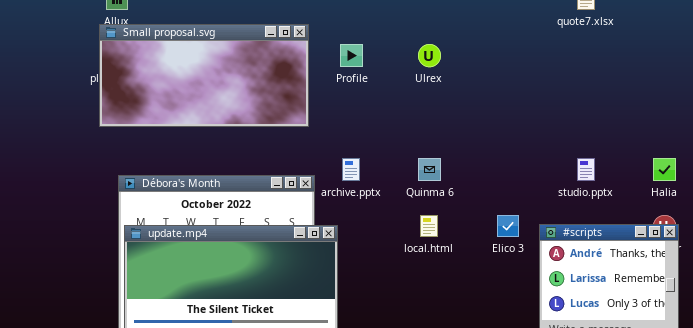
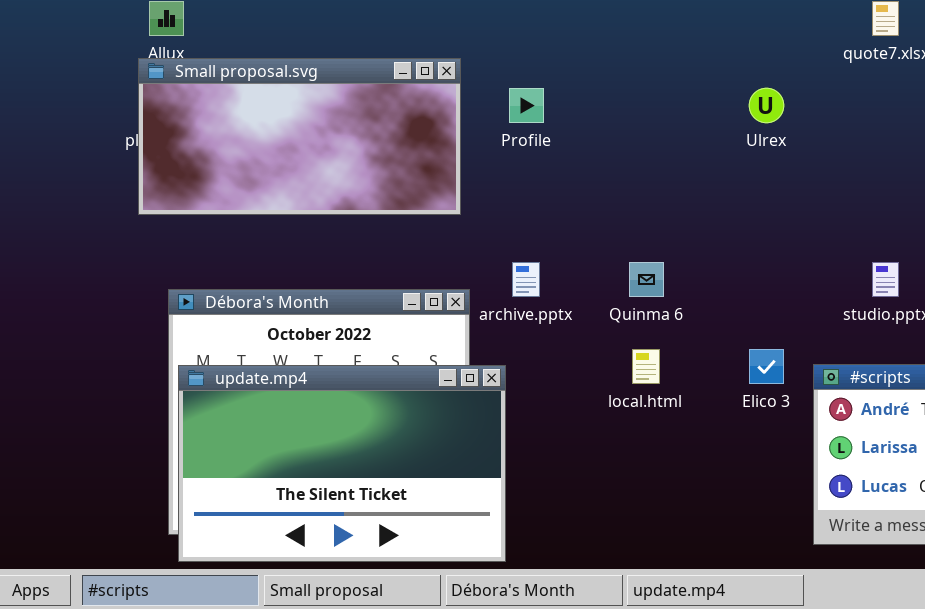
Ulrex: [418,44,441,67] -> [749,88,784,123], moved

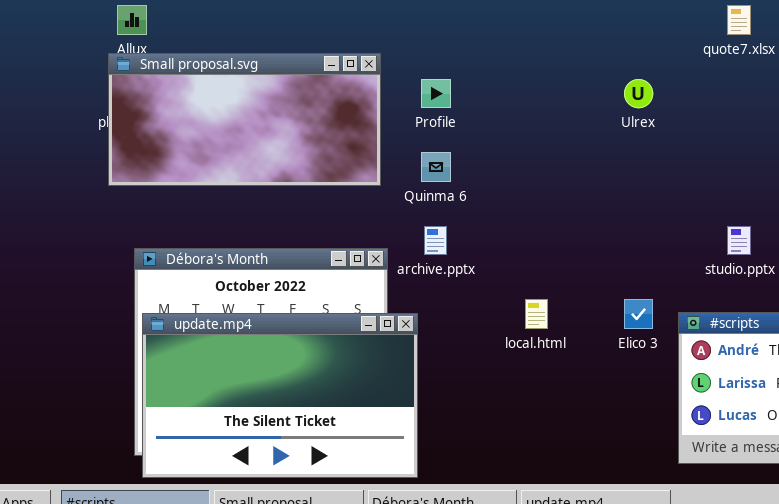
Quinma 6: [629,262,664,297] -> [421,152,451,182], moved

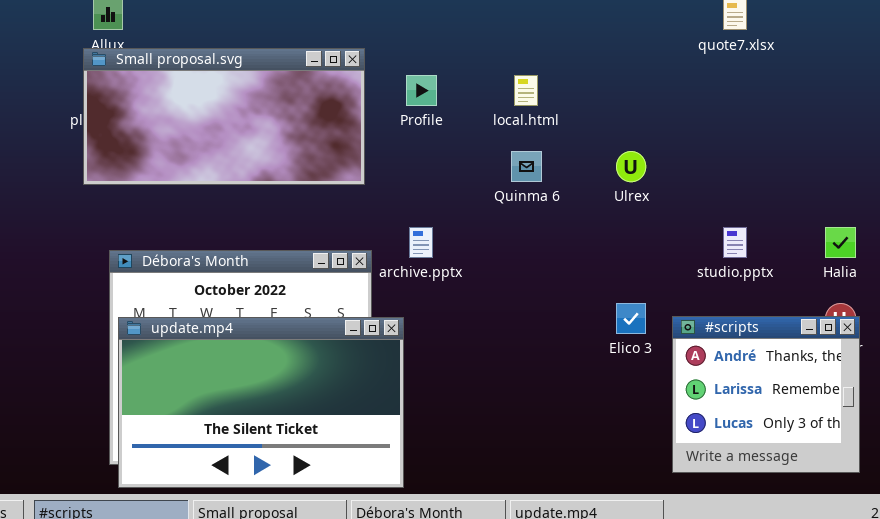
Ulrex: [624,79,653,108] -> [616,151,646,182], moved
Quinma 6: [421,152,451,182] -> [511,151,542,182], moved
local.html: [525,299,548,329] -> [514,75,538,106], moved

